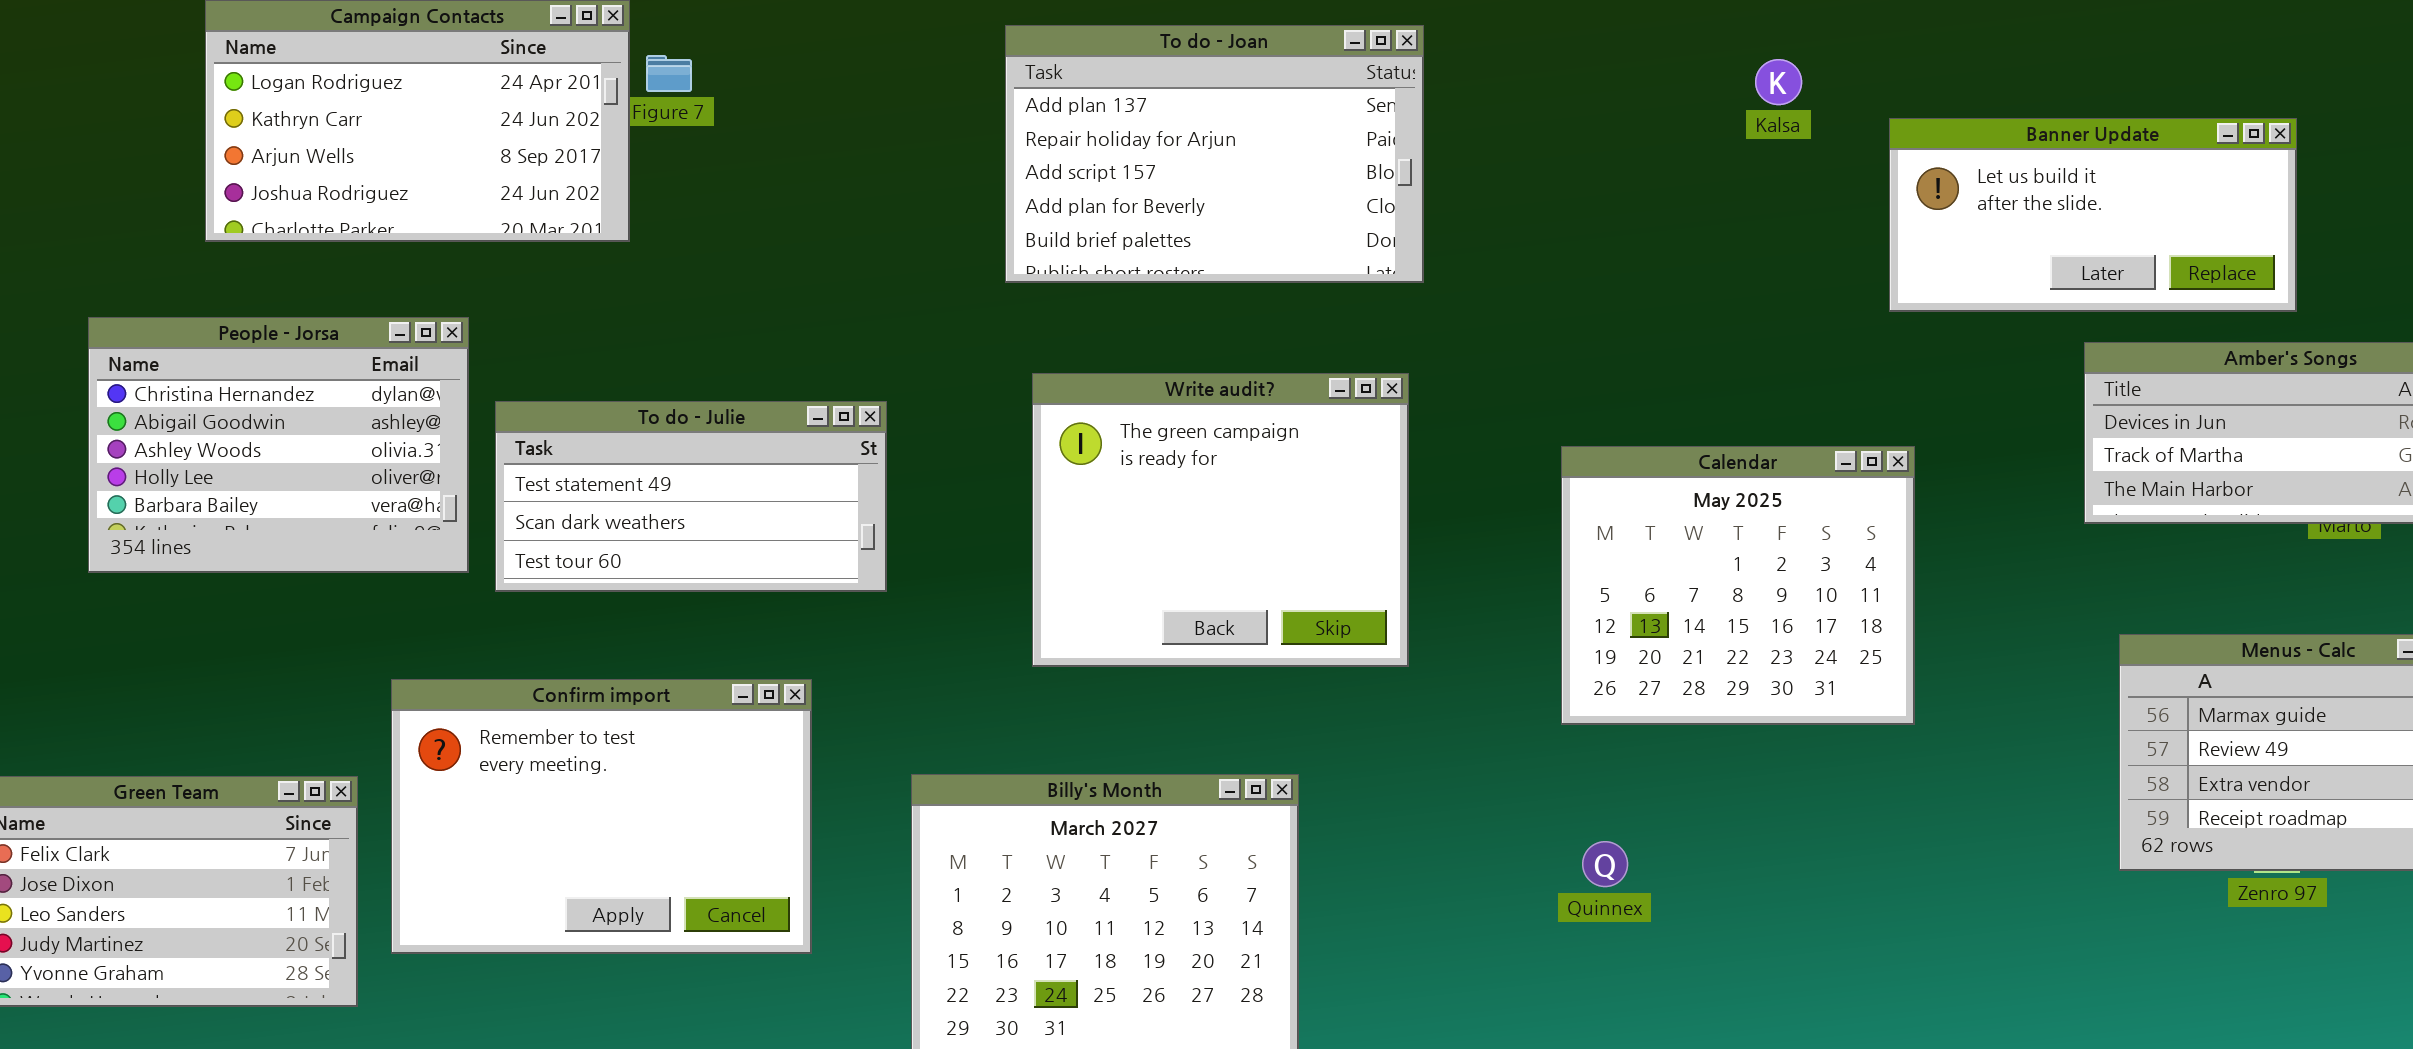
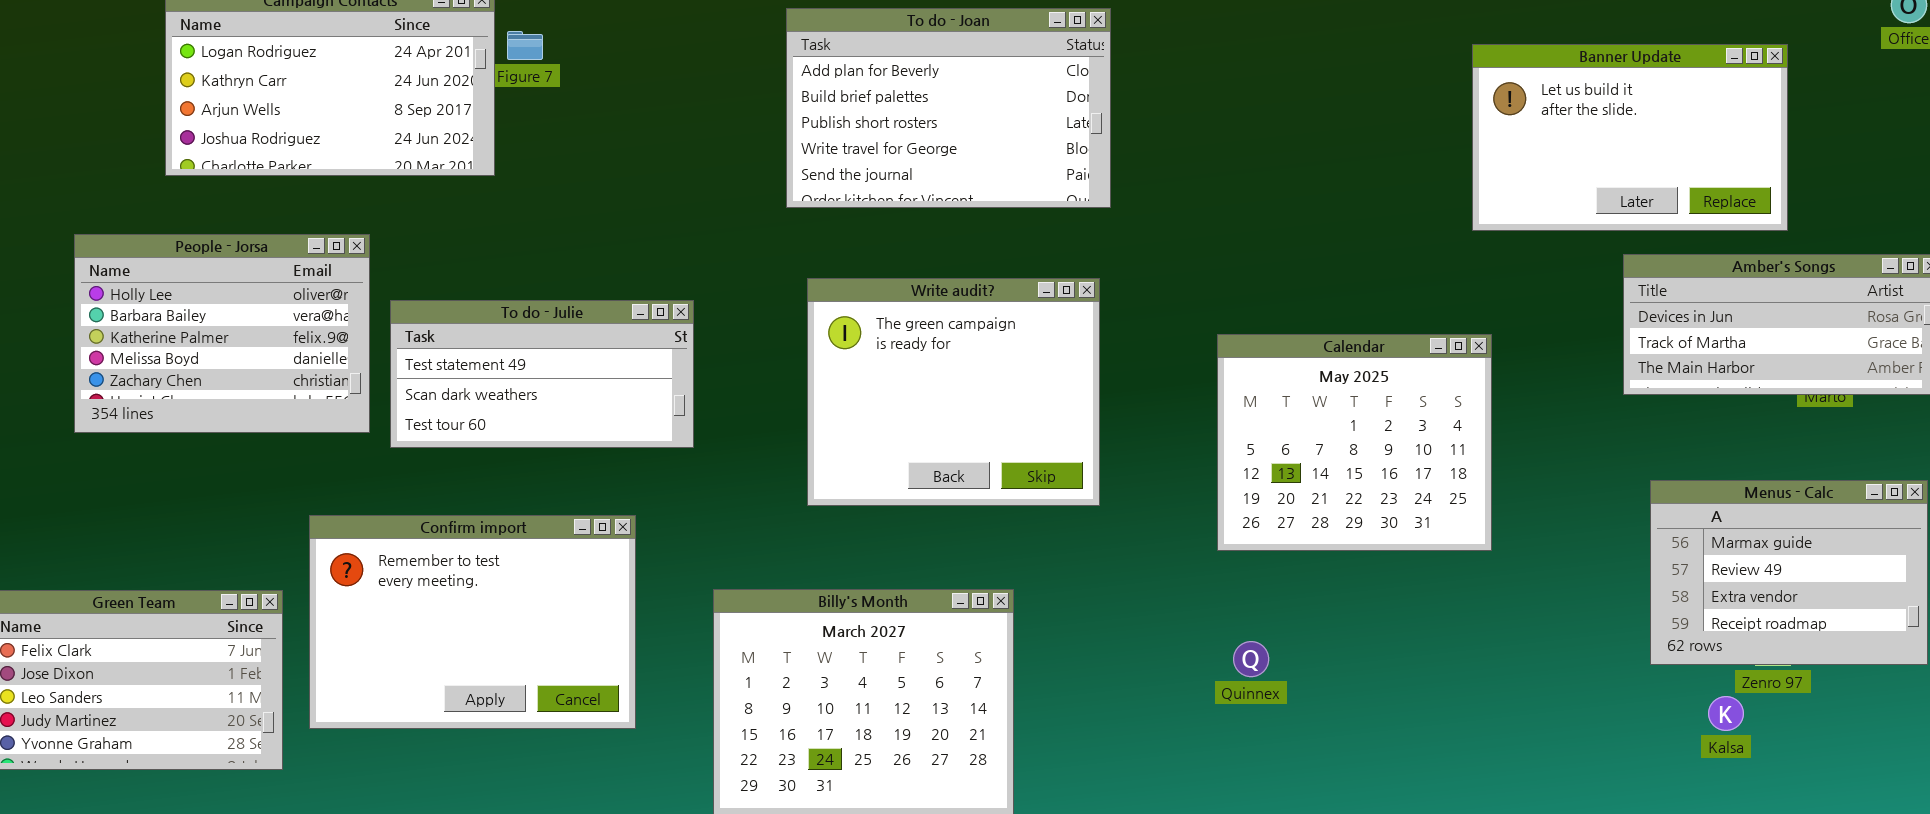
To do - Joan: [1005,25,1424,283] -> [786,8,1111,208], scrolled down 3 rows
Kalsa: [1755,59,1802,105] -> [1708,696,1744,731], moved
Banner Update: [1889,118,2297,312] -> [1472,44,1788,231], resized
People - Jorsa: [88,317,469,573] -> [74,234,370,433], scrolled down 3 rows

